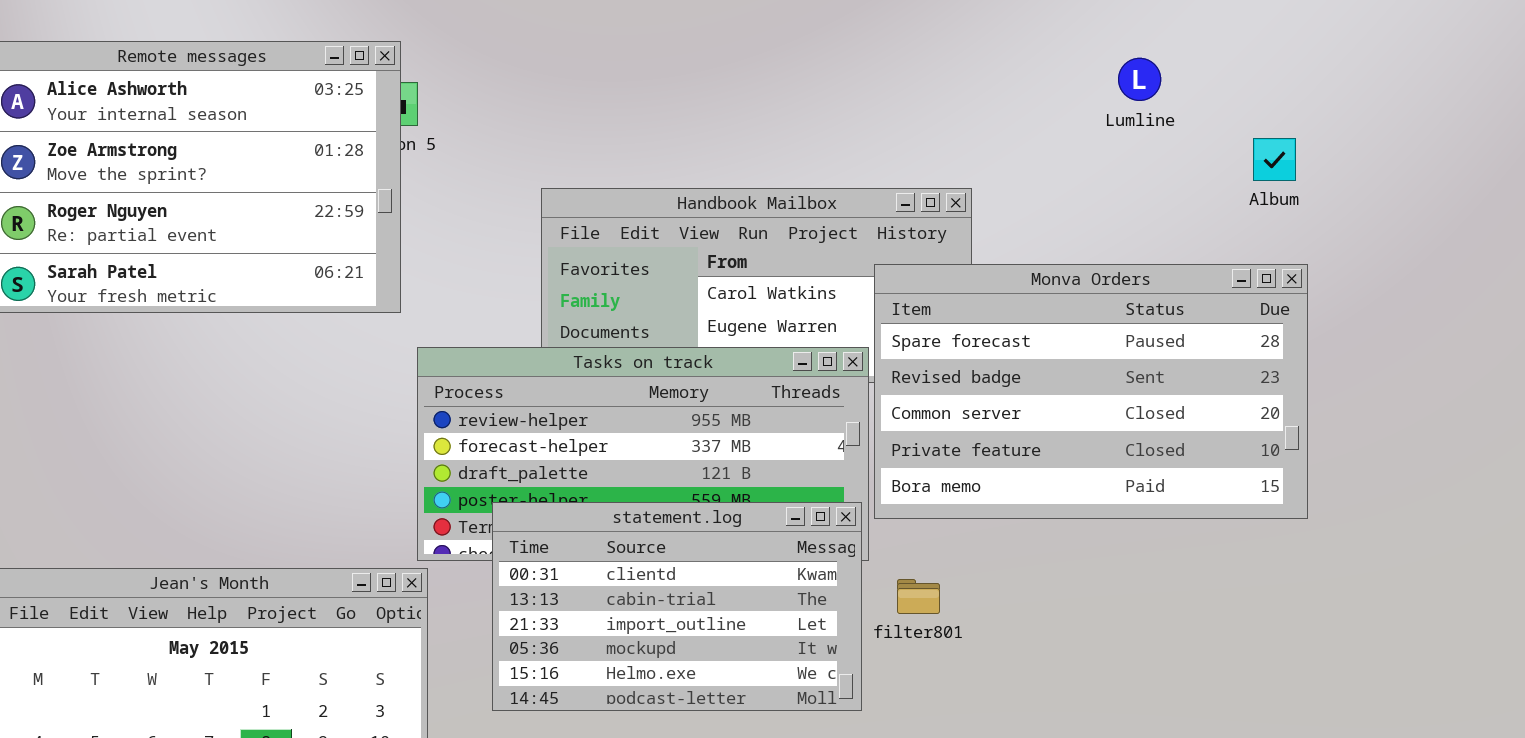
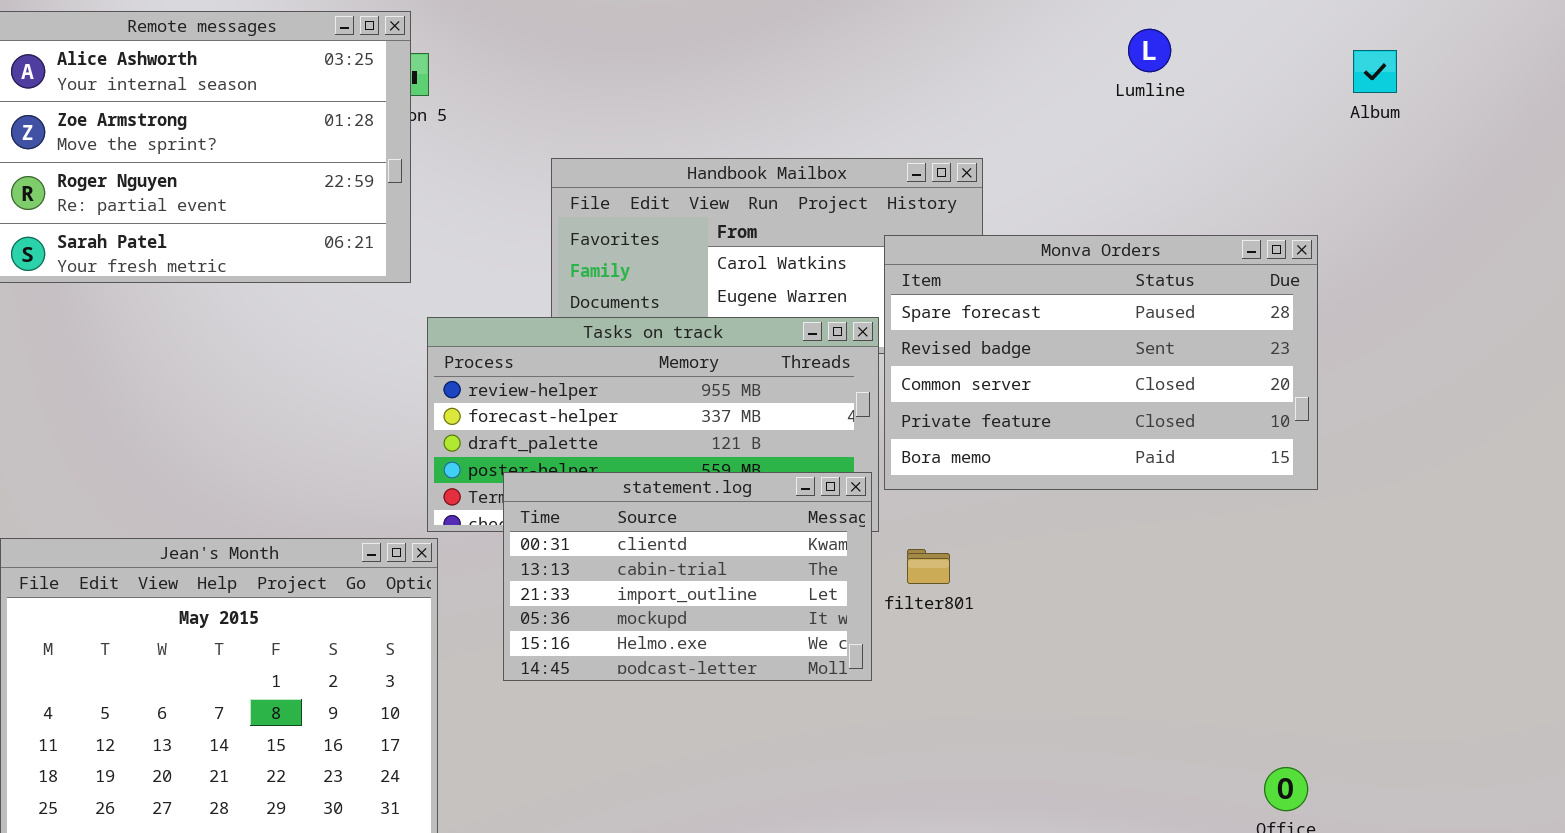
Album: [1253,138,1296,181] -> [1353,50,1397,93], moved

